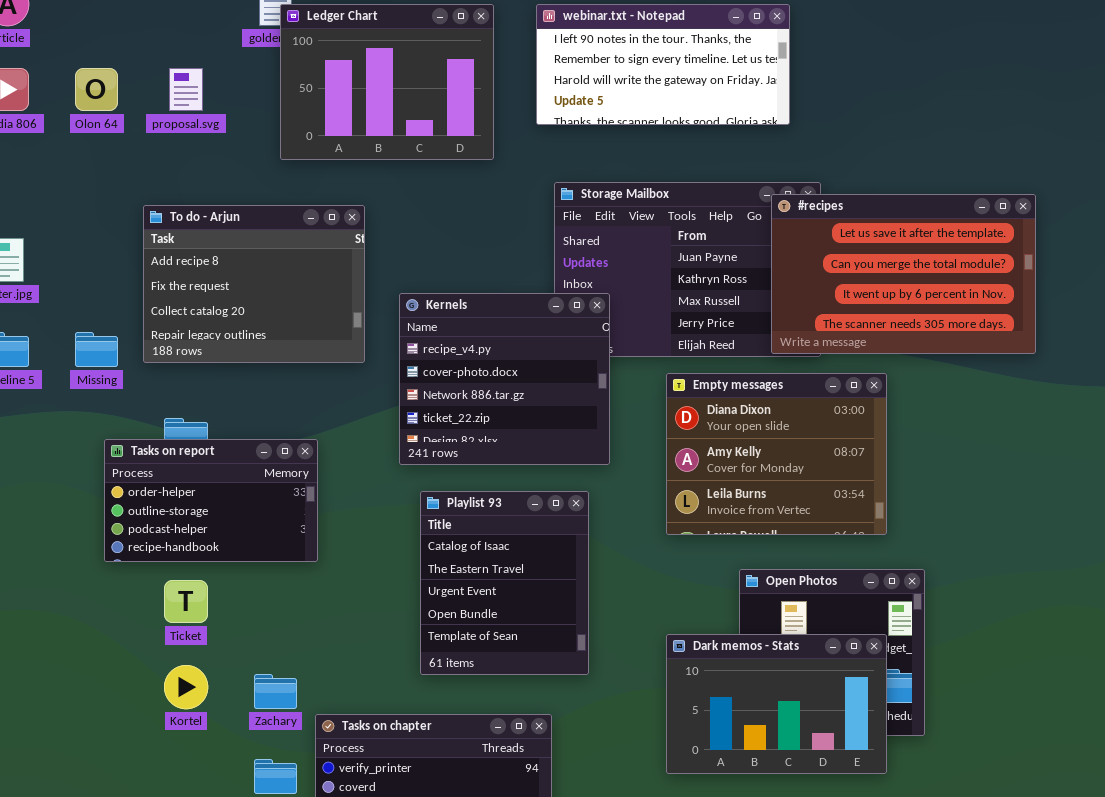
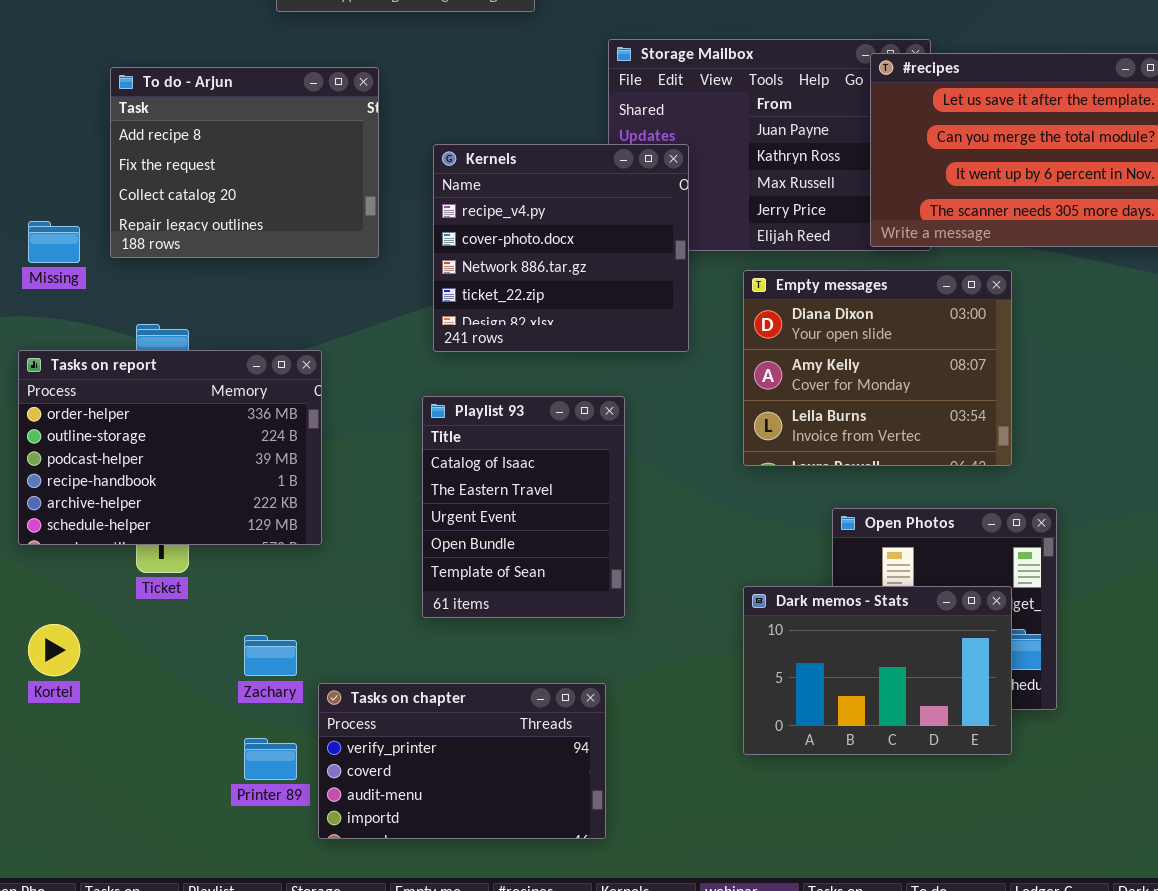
Kernels: [399,293,610,465] -> [433,144,689,352], moved
Tasks on report: [104,439,318,562] -> [18,350,322,545], resized
Playlist 93: [420,491,589,675] -> [422,396,625,618], moved
Kortel: [164,665,208,709] -> [28,624,80,676], moved

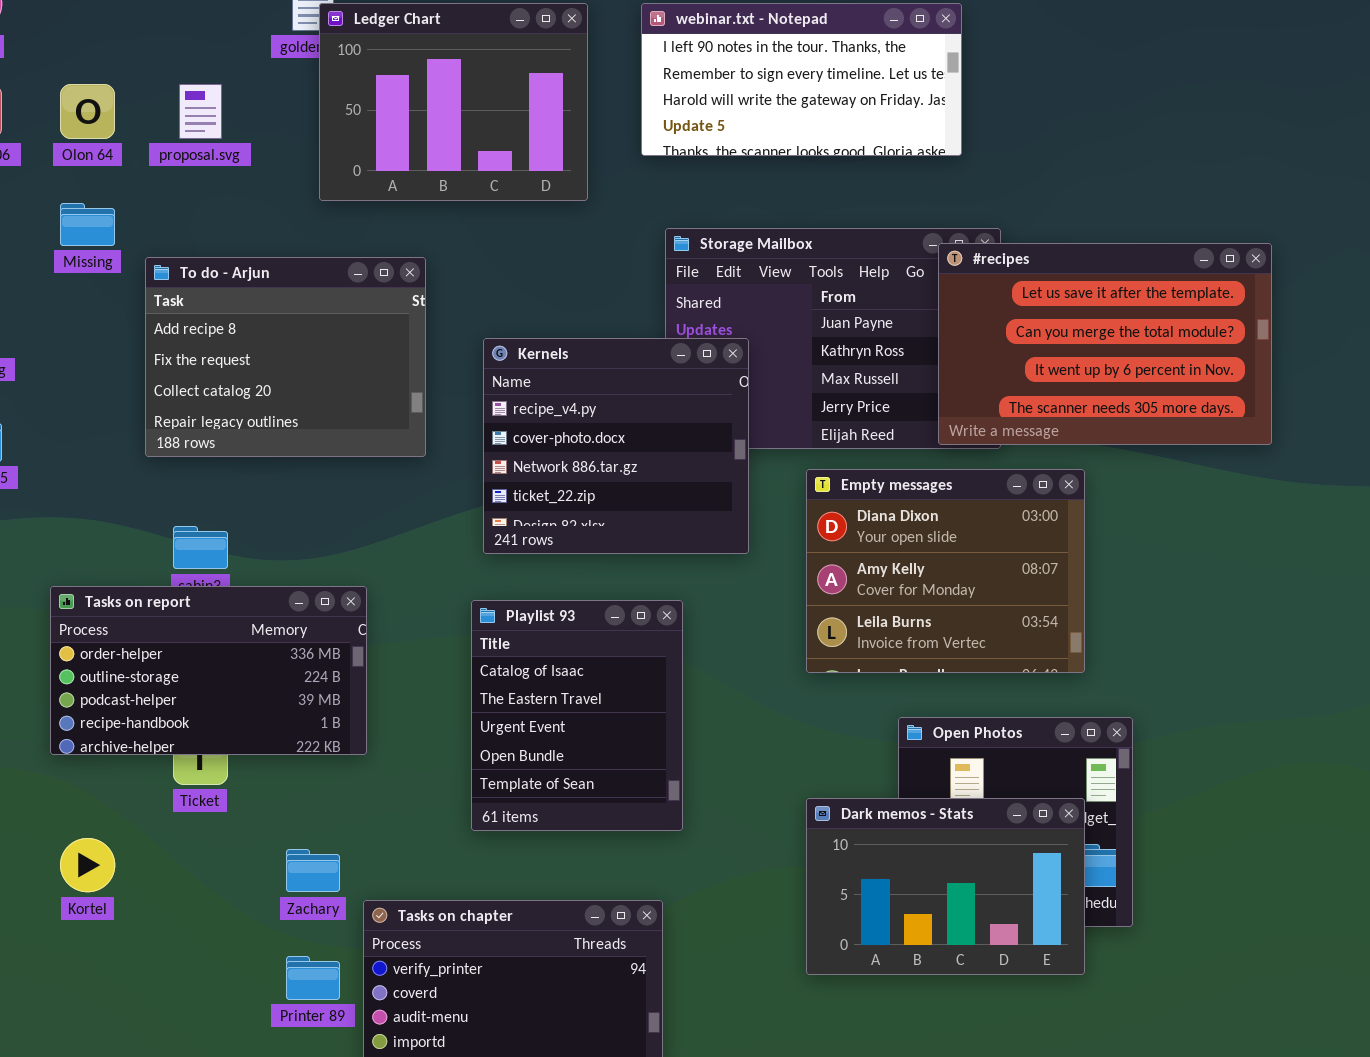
Missing: [28,221,80,263] -> [60,203,115,246], moved
Tasks on report: [18,350,322,545] -> [50,586,367,755], resized

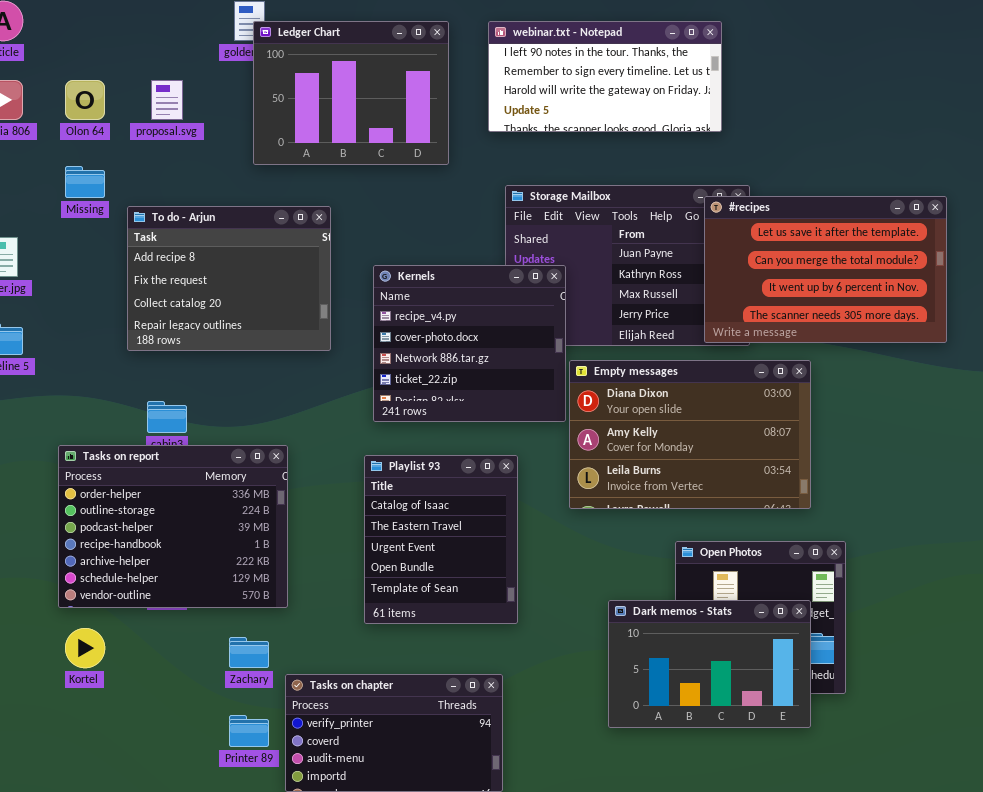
Empty messages: [806,469,1085,673] -> [569,360,811,509], resized
Tasks on report: [50,586,367,755] -> [58,445,288,608], resized

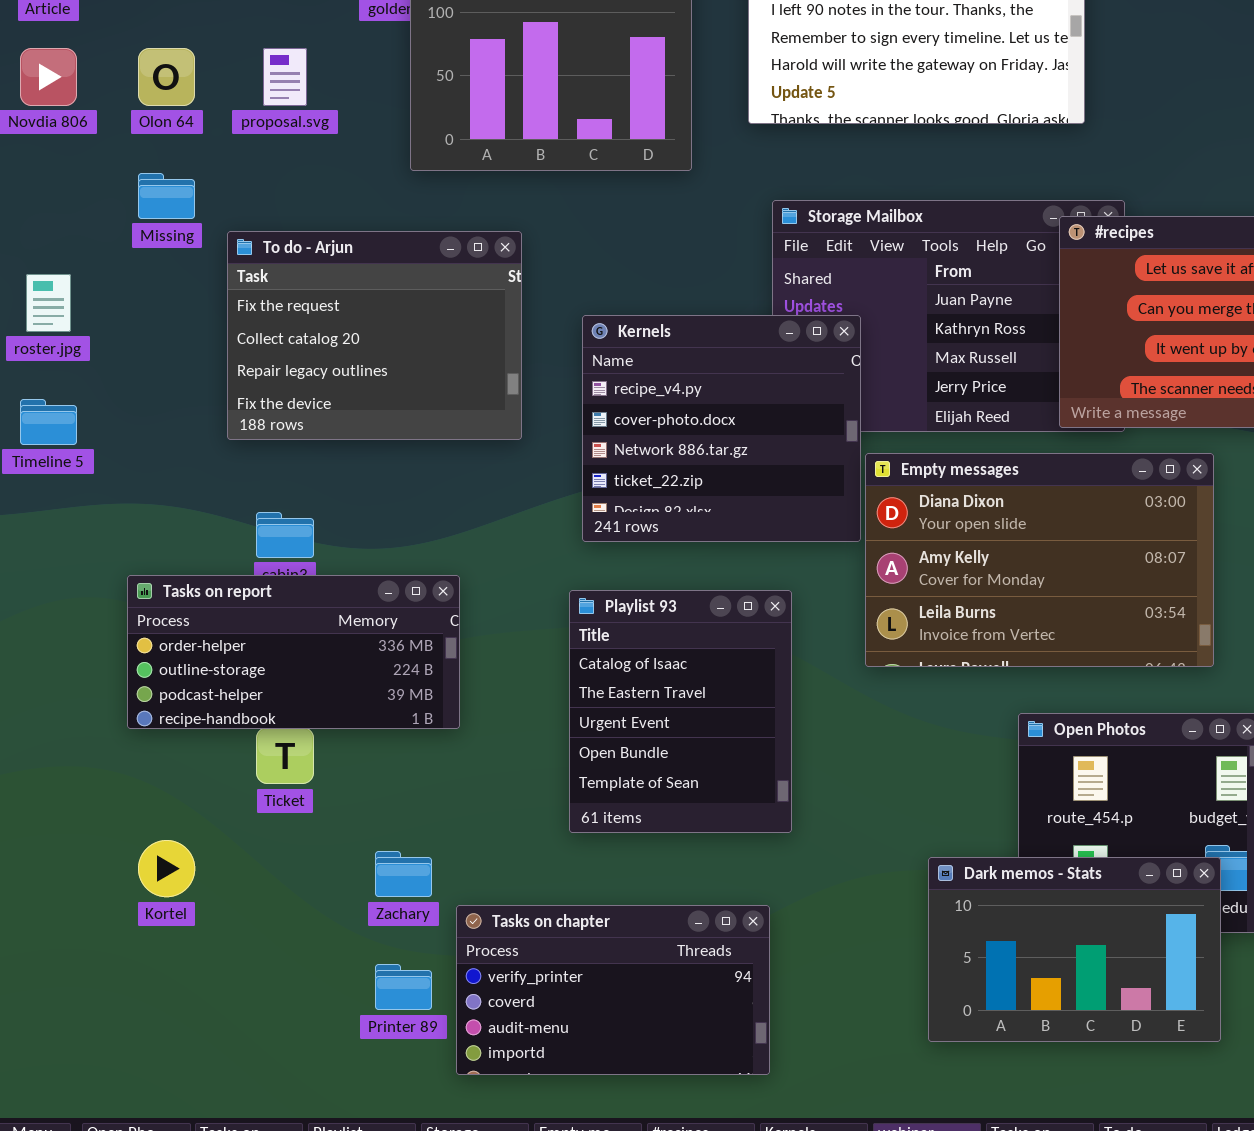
To do - Arjun: [127,206,331,351] -> [227,231,522,440], scrolled down 1 row
Tasks on report: [58,445,288,608] -> [127,575,460,729], resized
Dark memos - Stats: [608,600,811,728] -> [928,857,1221,1042], moved

